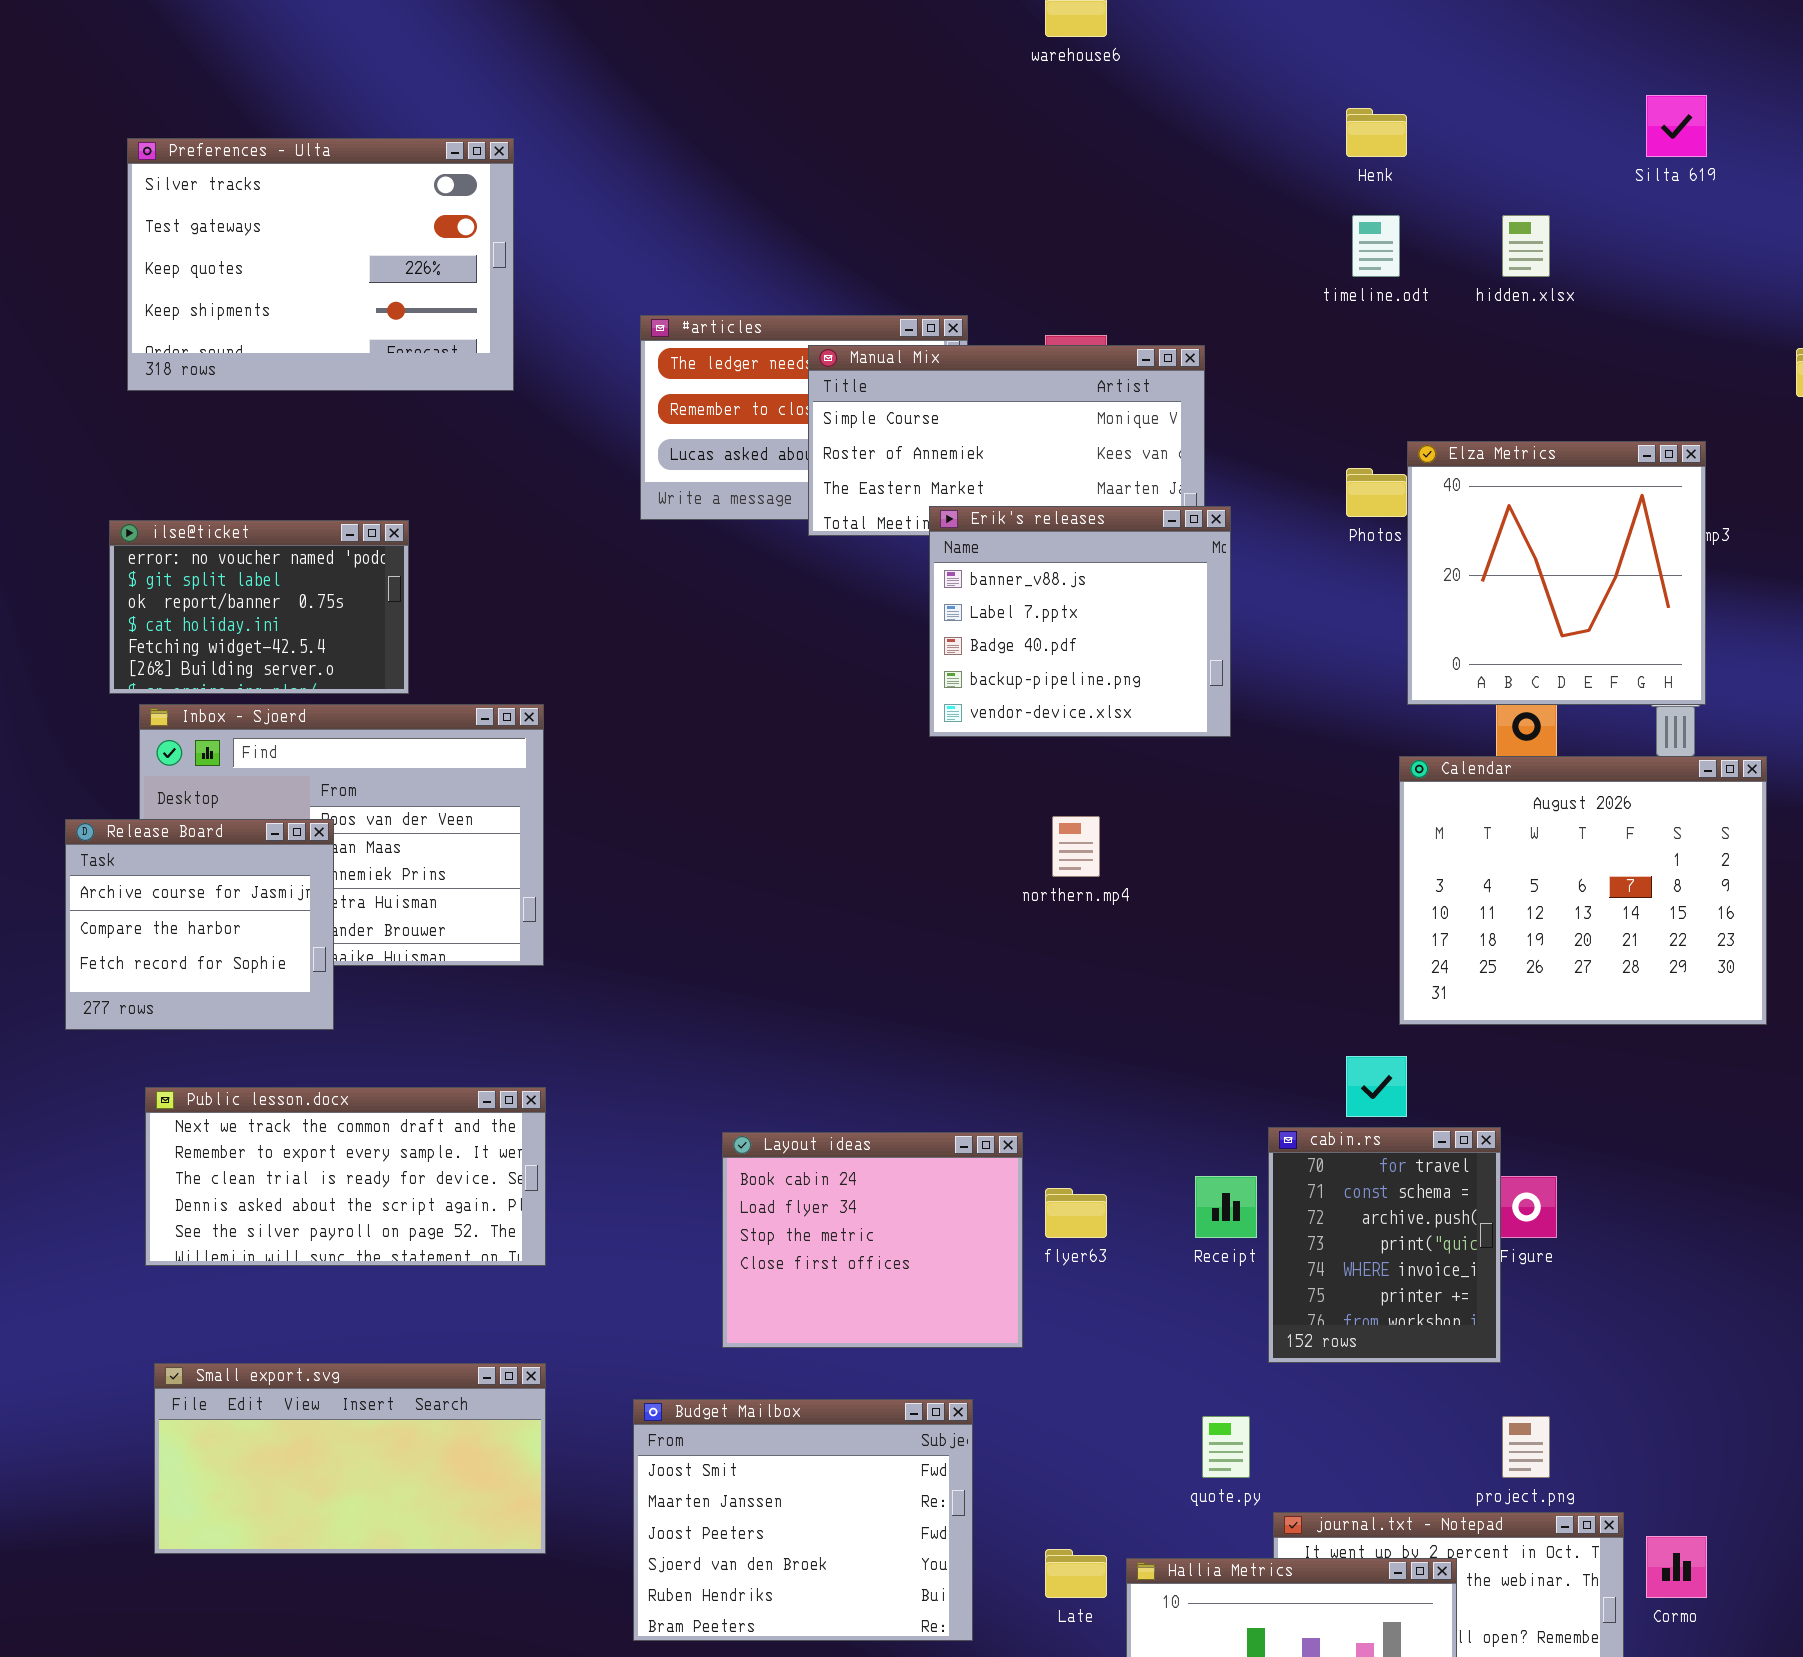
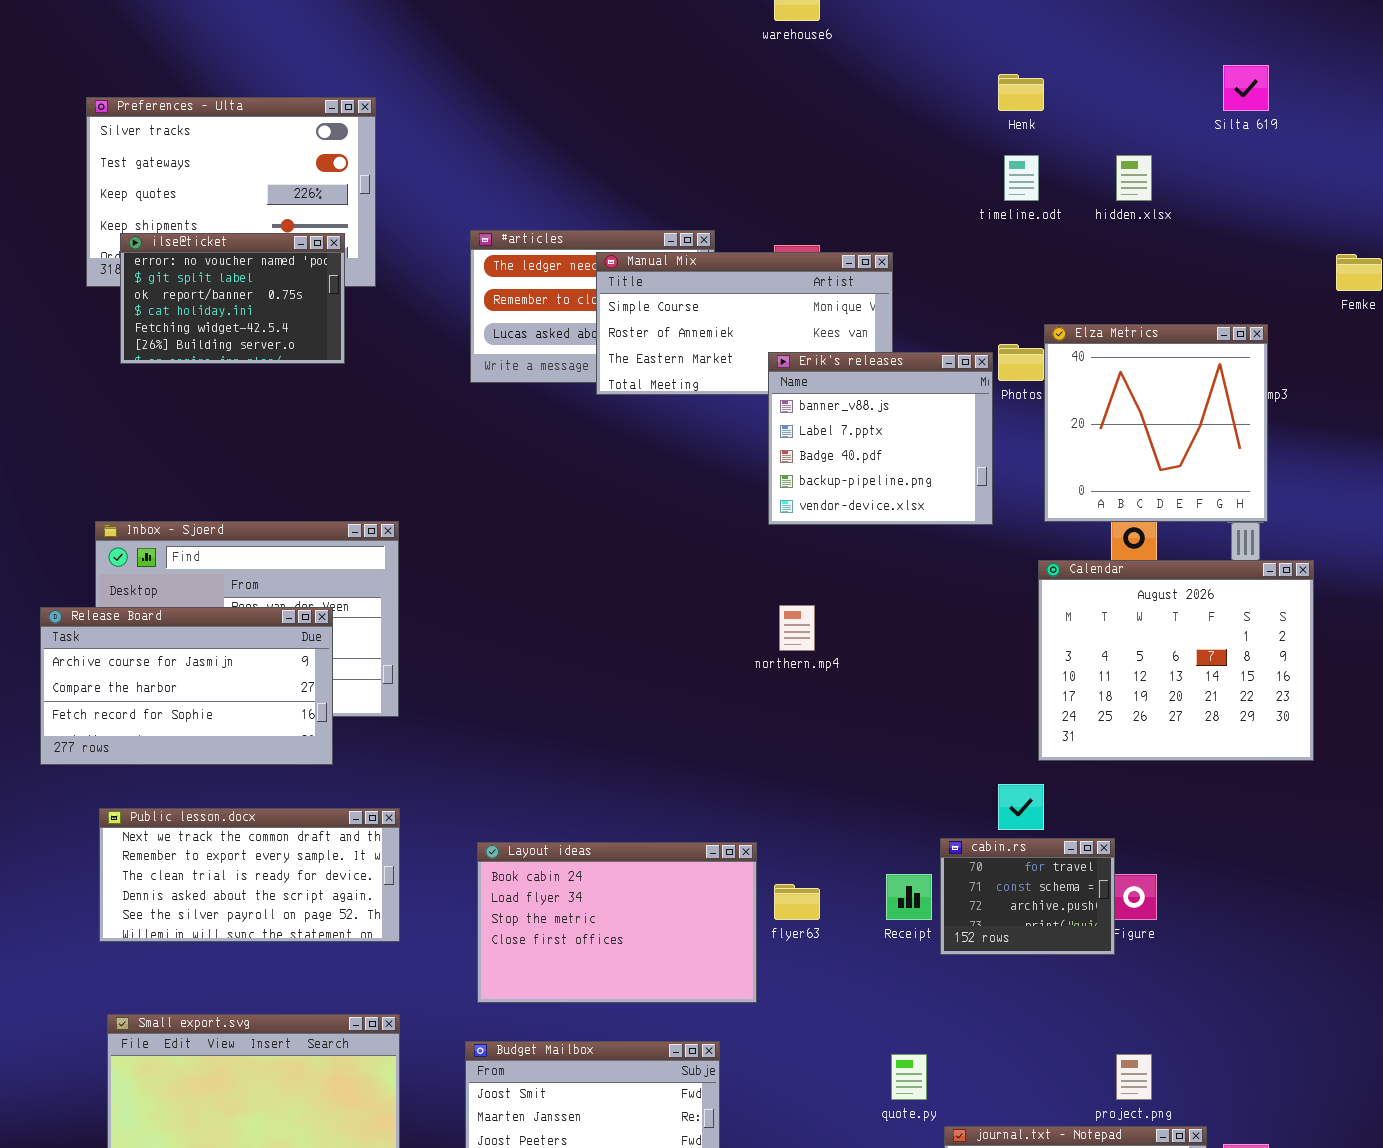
Erik's releases: [929,506,1231,737] -> [768,352,993,525], moved
ilse@ticket: [109,520,409,694] -> [120,233,345,364], moved
Release Board: [65,819,334,1030] -> [40,607,333,765], resized
cabin.rs: [1268,1127,1501,1363] -> [940,838,1115,955], resized
Layout ideas: [722,1132,1023,1348] -> [477,842,757,1003], resized

